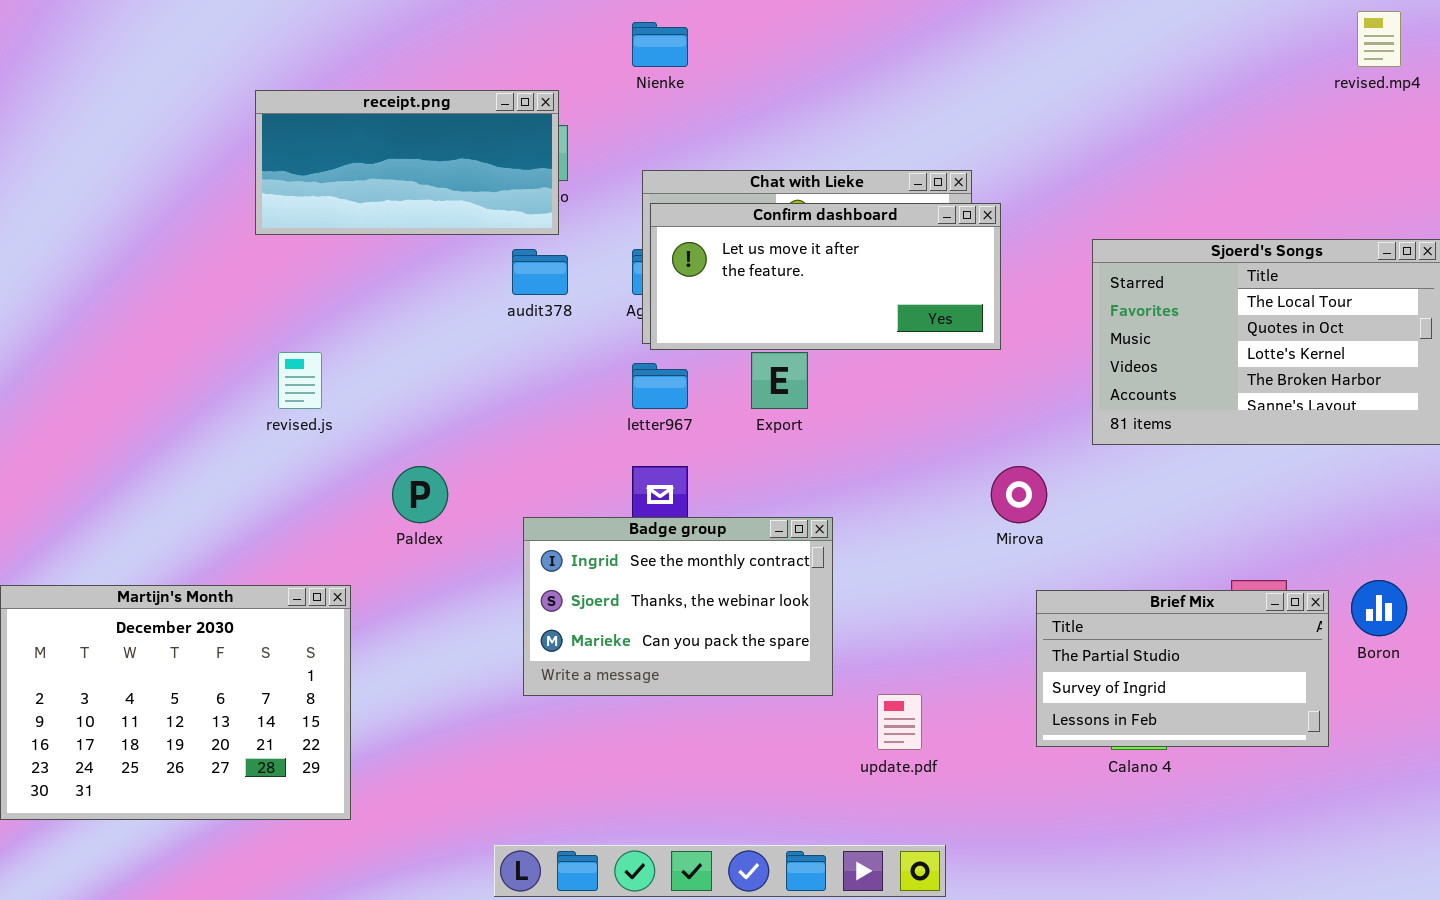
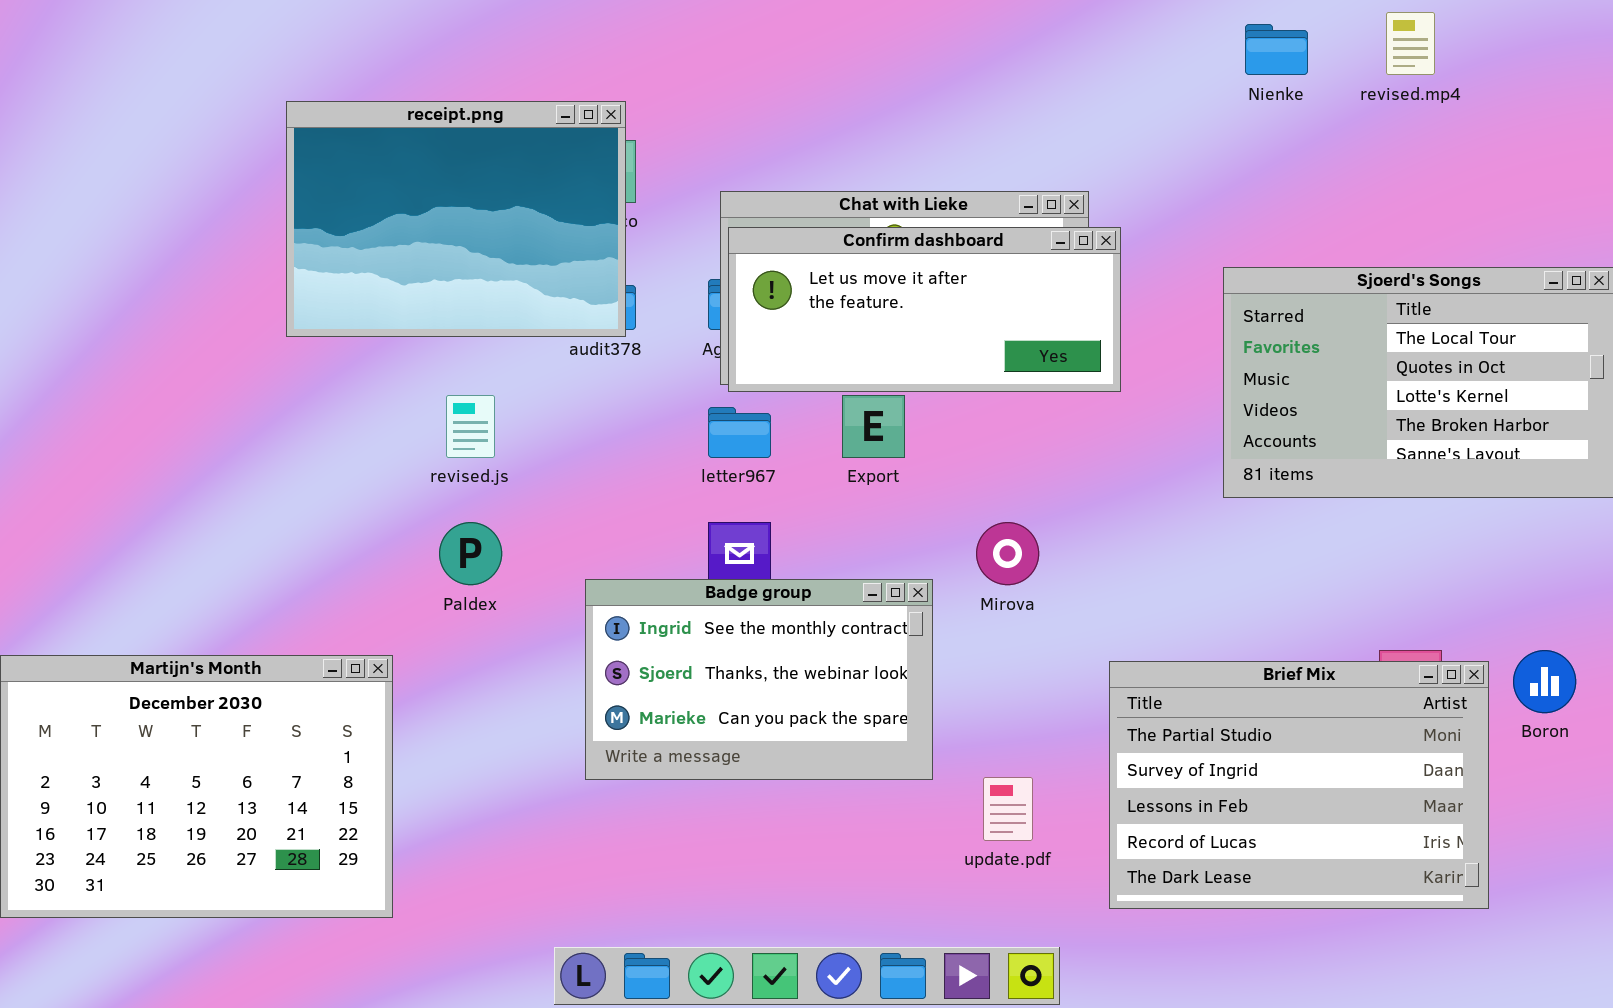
revised.mp4: [1357,11,1401,67] -> [1386,12,1435,75], moved
Nienke: [632,22,688,67] -> [1245,24,1308,75], moved
receipt.png: [255,90,559,235] -> [286,101,626,337], resized
revised.js: [278,352,322,409] -> [446,395,495,458], moved
Mirova: [991,466,1047,523] -> [976,522,1039,585], moved
Brief Mix: [1036,590,1329,747] -> [1109,661,1489,909], resized

